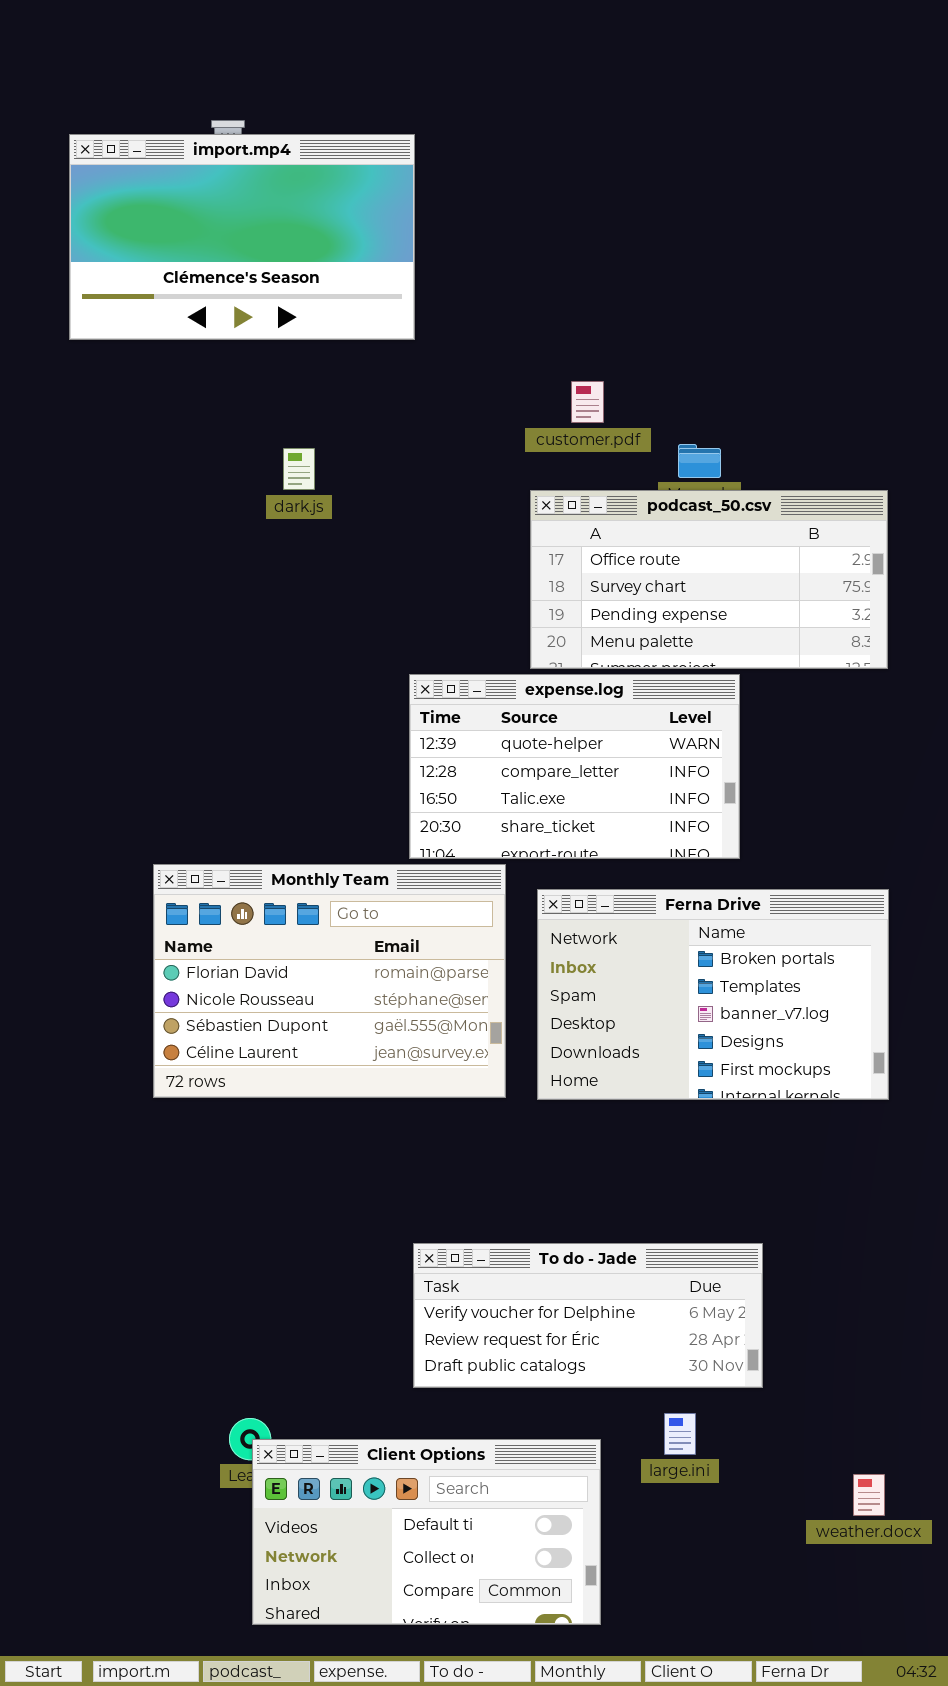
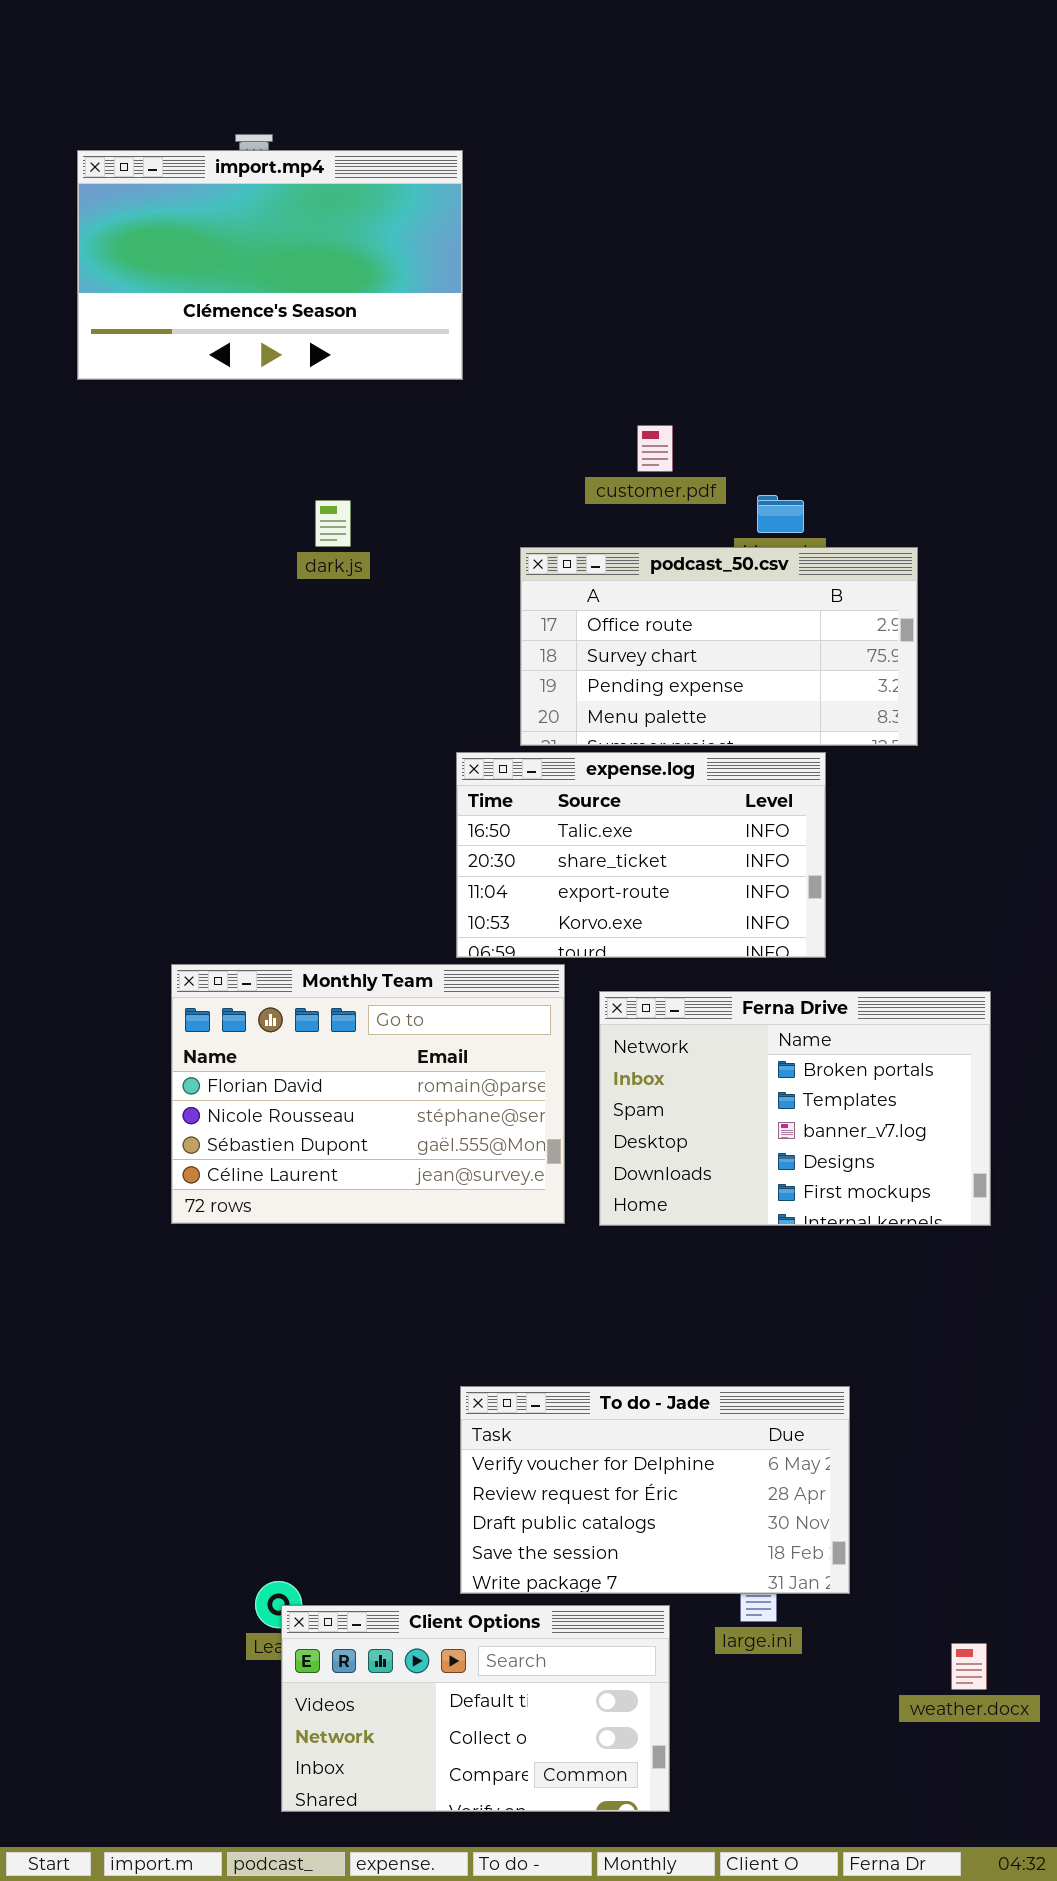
podcast_50.csv: [530,490,888,669] -> [520,547,918,746], moved
expense.log: [409,674,740,859] -> [456,752,826,958], scrolled down 2 rows
To do - Jade: [413,1243,763,1388] -> [460,1386,850,1594], resized

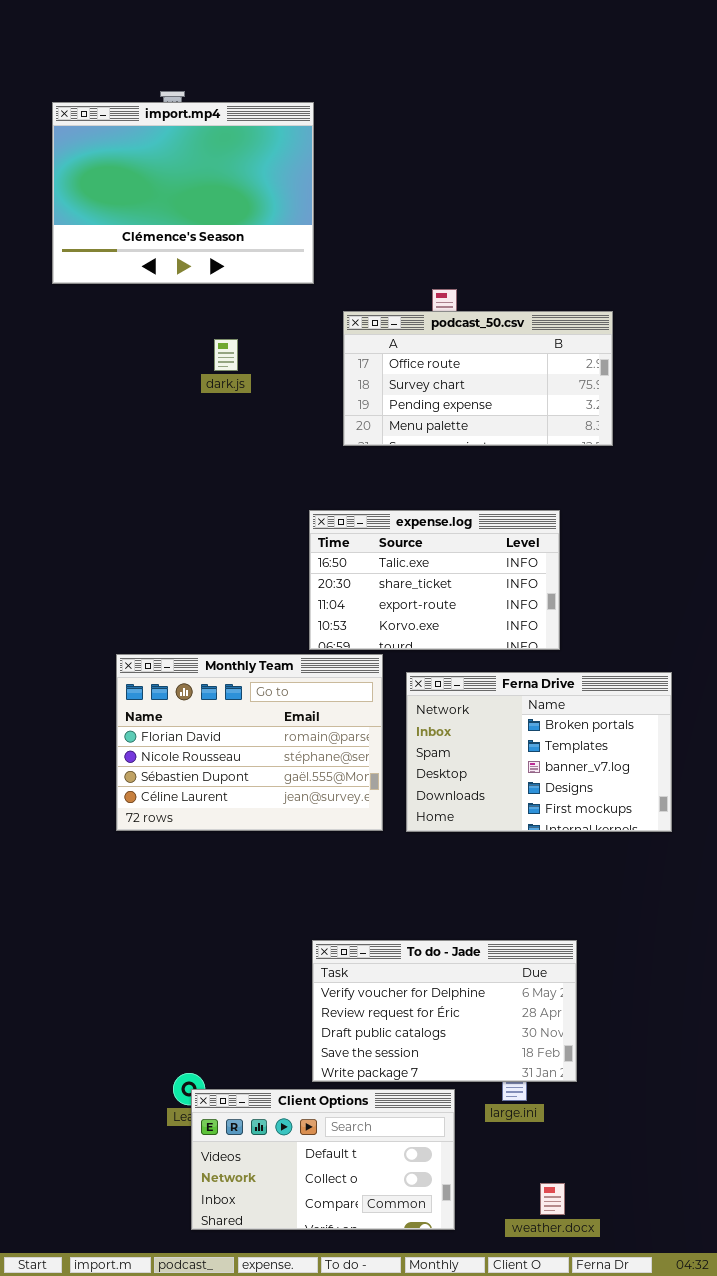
import.mp4: [77,150,463,380] -> [52,102,314,284], resized
podcast_50.csv: [520,547,918,746] -> [343,311,613,446], moved
weather.docx: [951,1643,987,1690] -> [540,1183,565,1215], moved

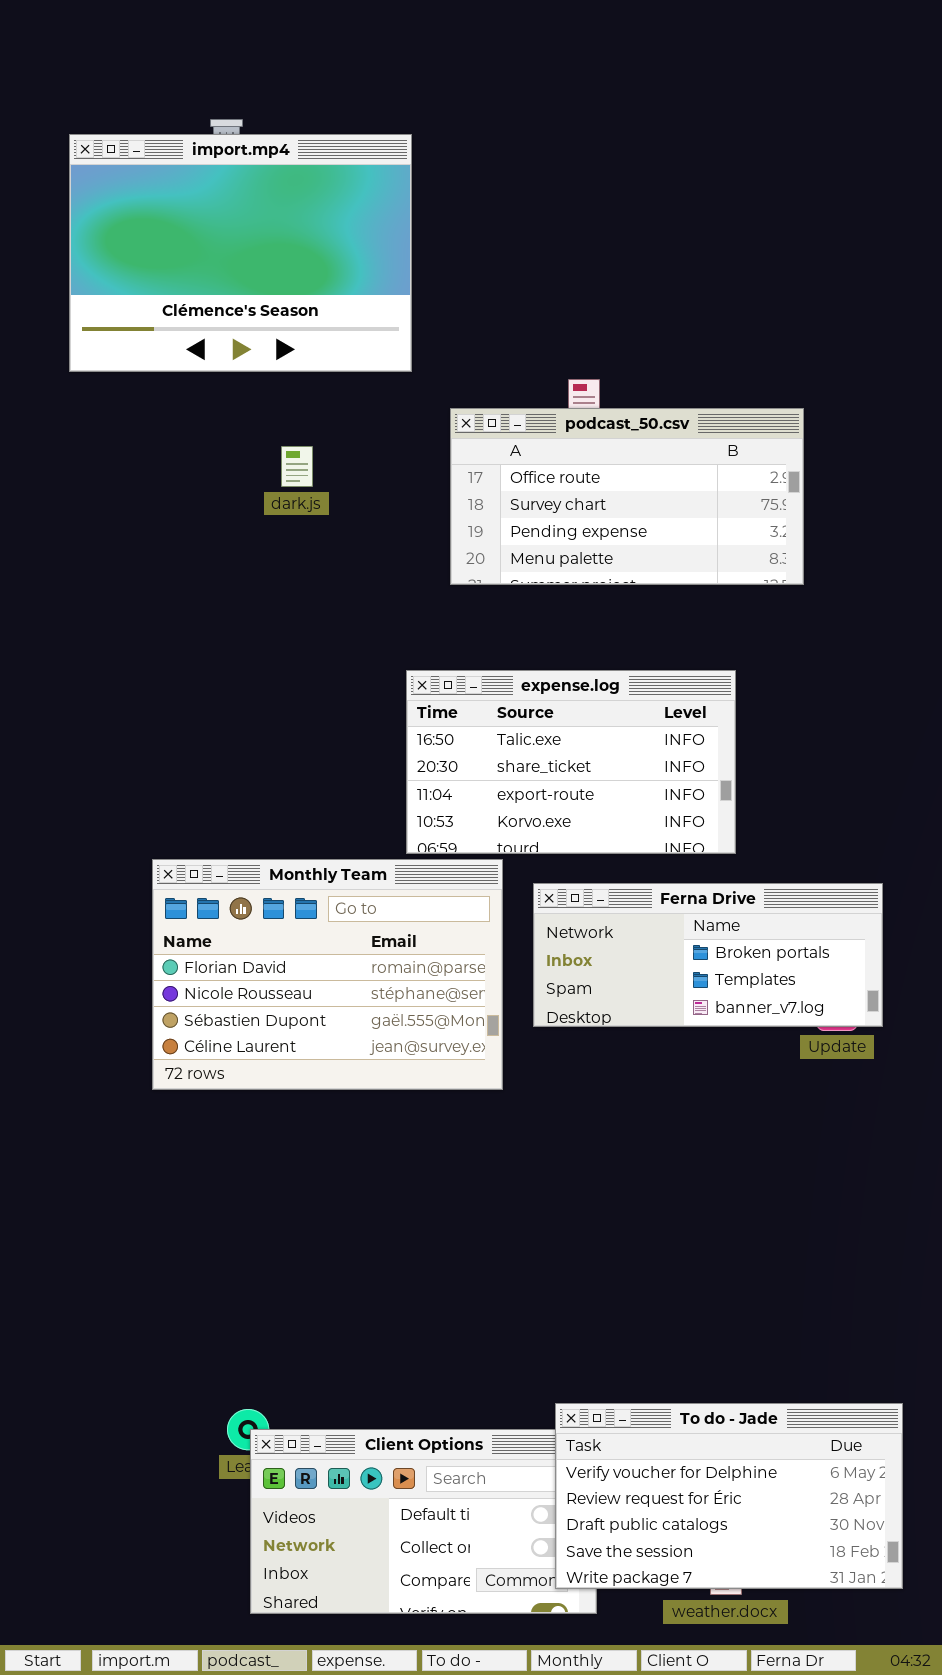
Ferna Drive: [406,672,672,832] -> [533,883,883,1027], resized
To do - Jade: [312,940,577,1082] -> [555,1403,903,1589], moved

